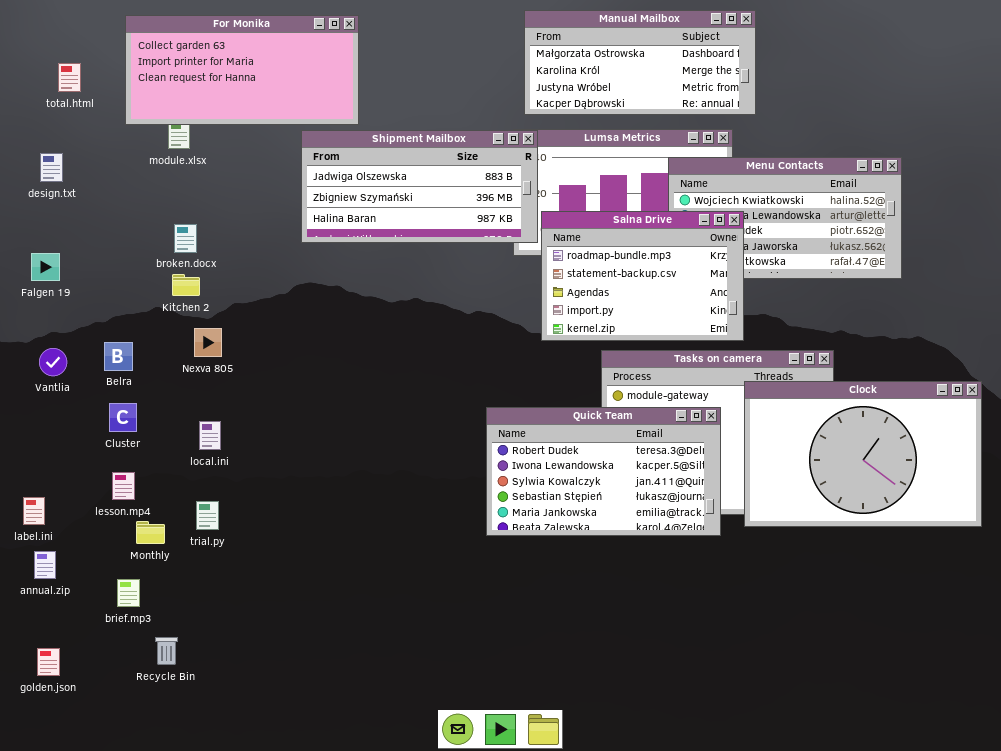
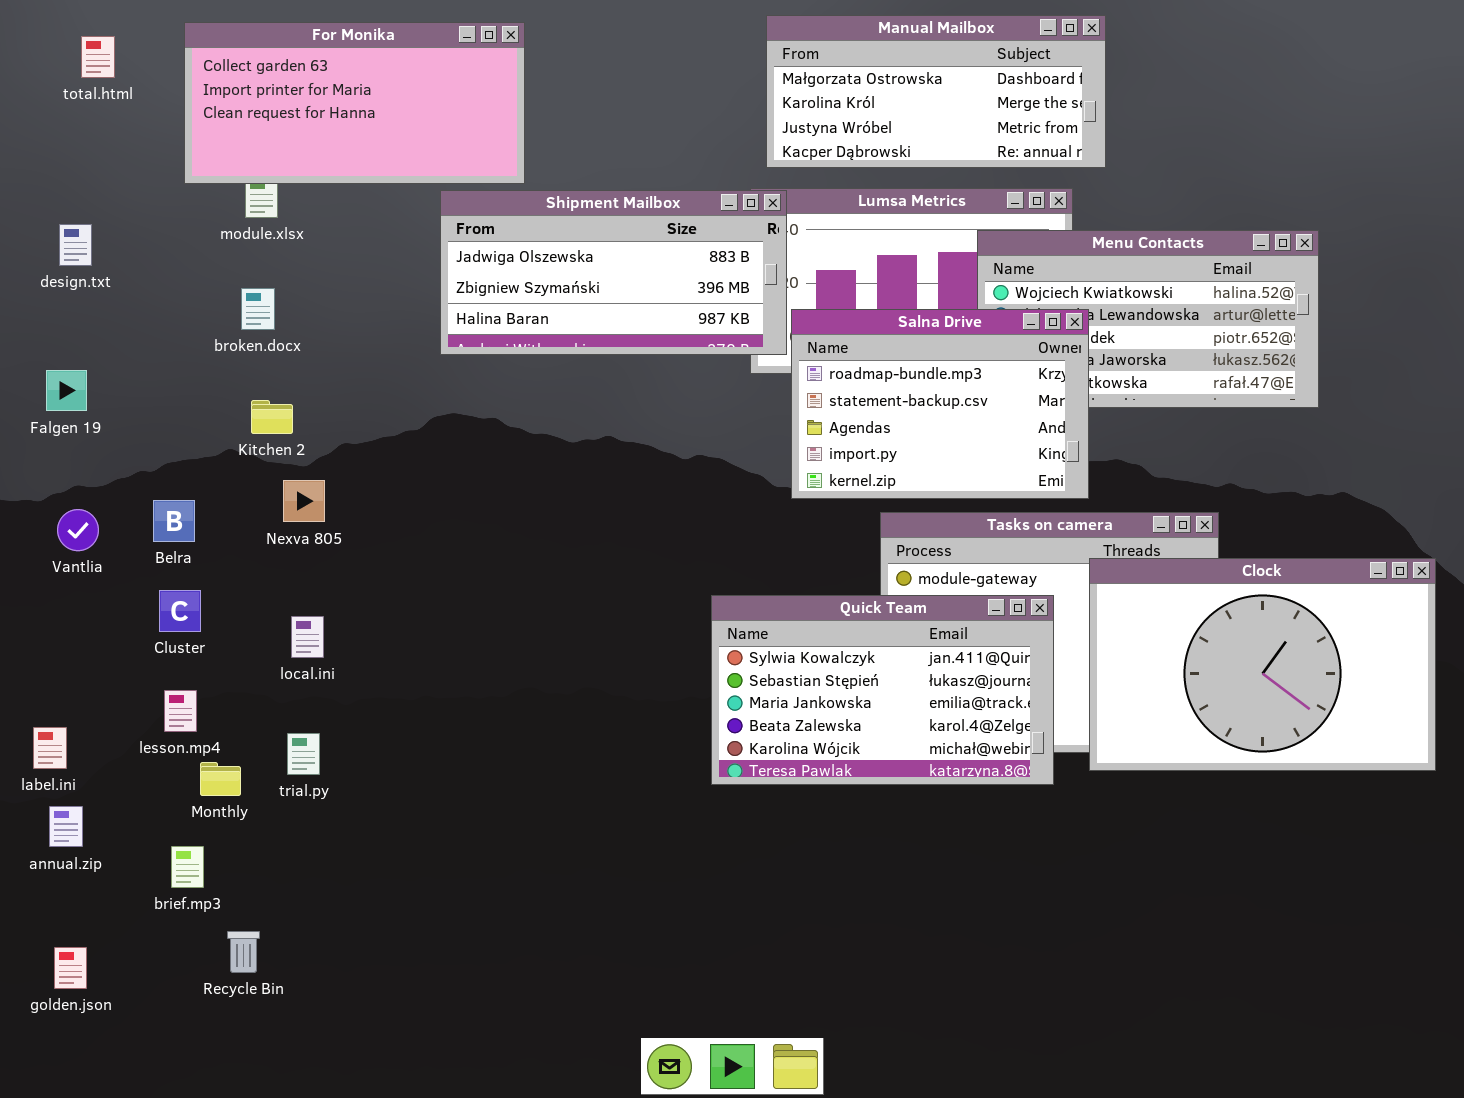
total.html: [58,63,81,92] -> [81,36,115,78], moved
broken.docx: [174,224,197,253] -> [241,288,275,330], moved
Quick Team: [486,407,721,536] -> [711,595,1054,785], scrolled down 2 rows

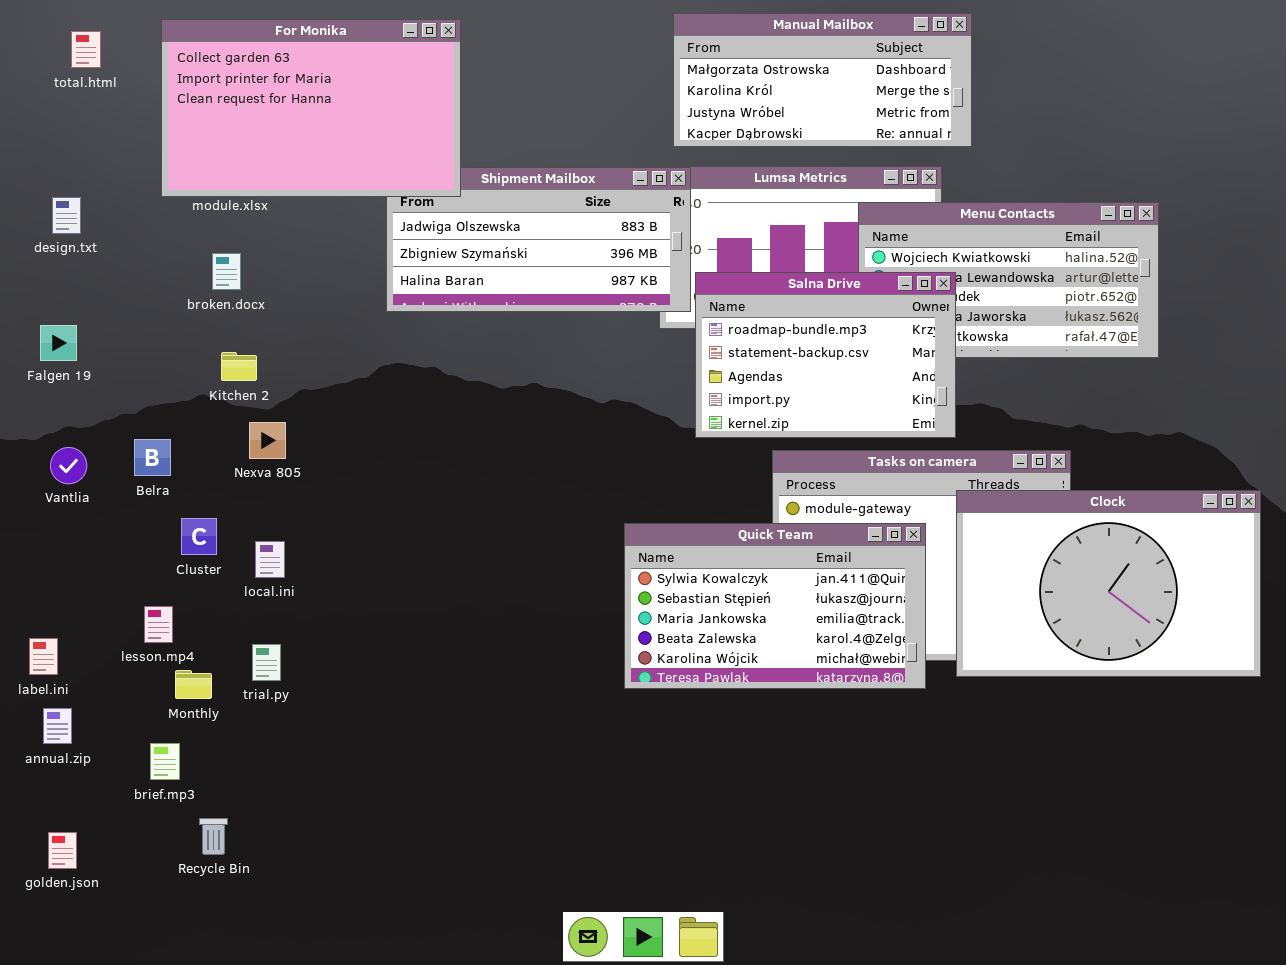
For Monika: [184,22,525,184] -> [161,19,461,197], resized
Cluster: [159,590,201,632] -> [181,518,217,555], moved

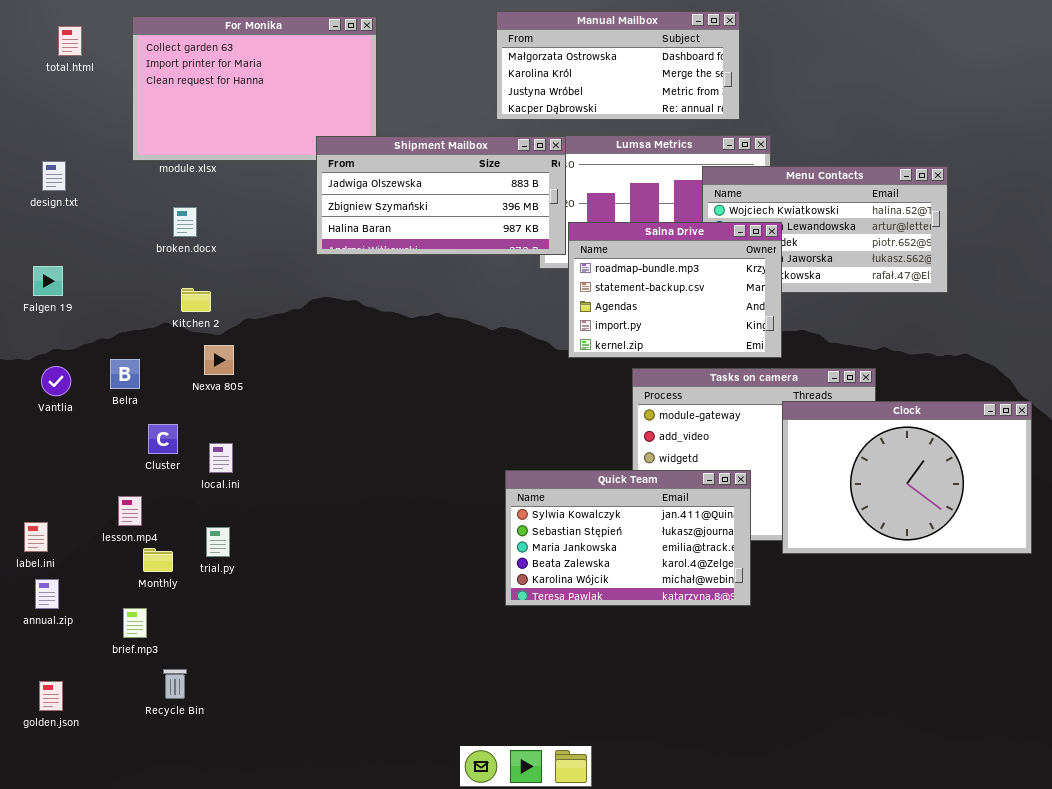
Manual Mailbox: [673,13,972,147] -> [496,11,740,120], moved
Shipment Mailbox: [386,167,691,312] -> [316,136,566,255], raised
Quick Team: [624,523,926,689] -> [505,470,751,606], moved

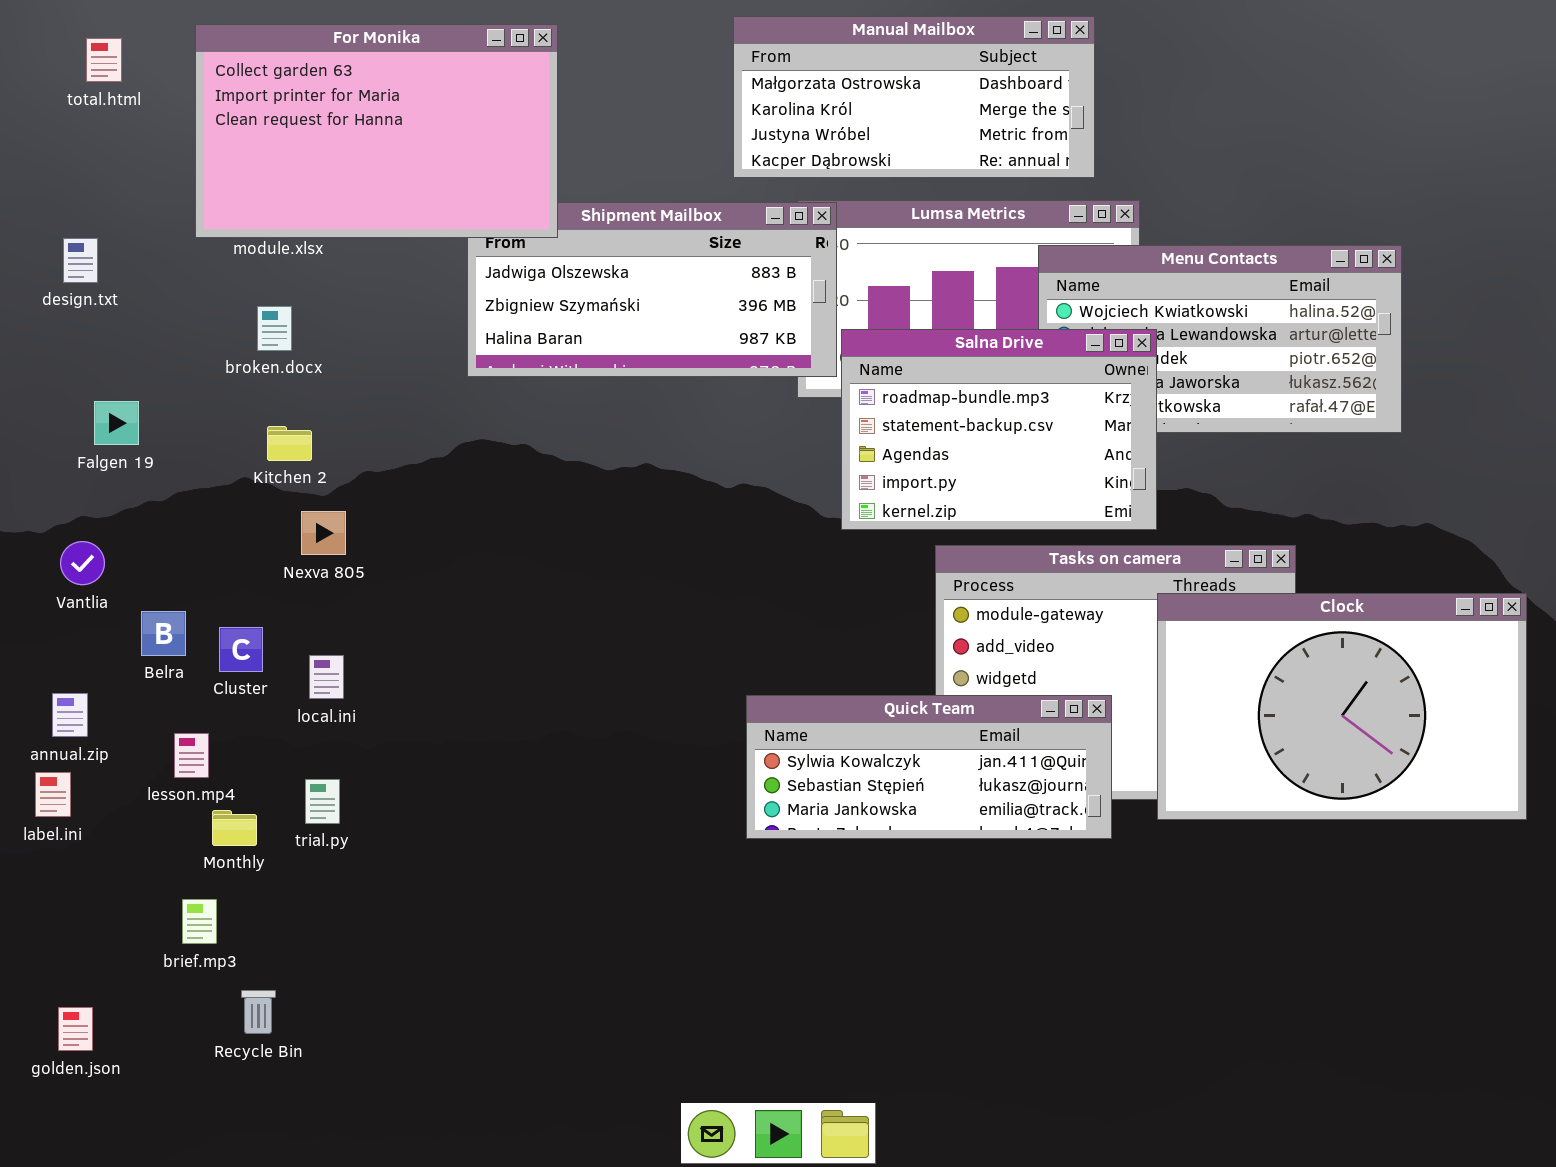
For Monika: [132,16,377,161] -> [195,24,558,238], raised
Falgen 19: [33,266,63,296] -> [94,401,139,445], moved
Belra: [110,359,140,389] -> [141,611,186,656], moved
Quick Team: [505,470,751,606] -> [746,695,1112,839], resized
annual.zip: [35,579,59,609] -> [52,693,88,737], moved

